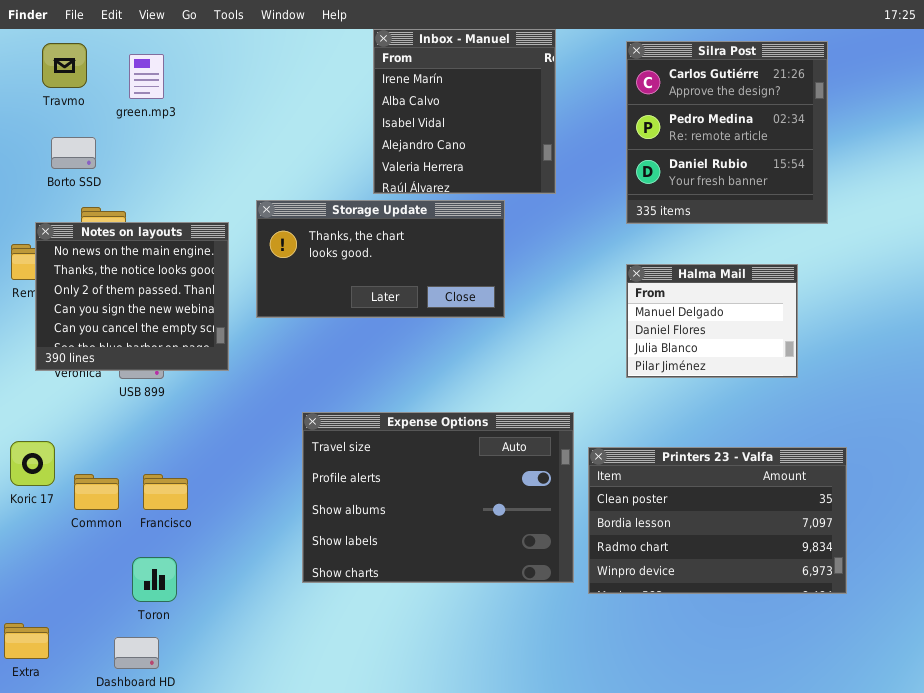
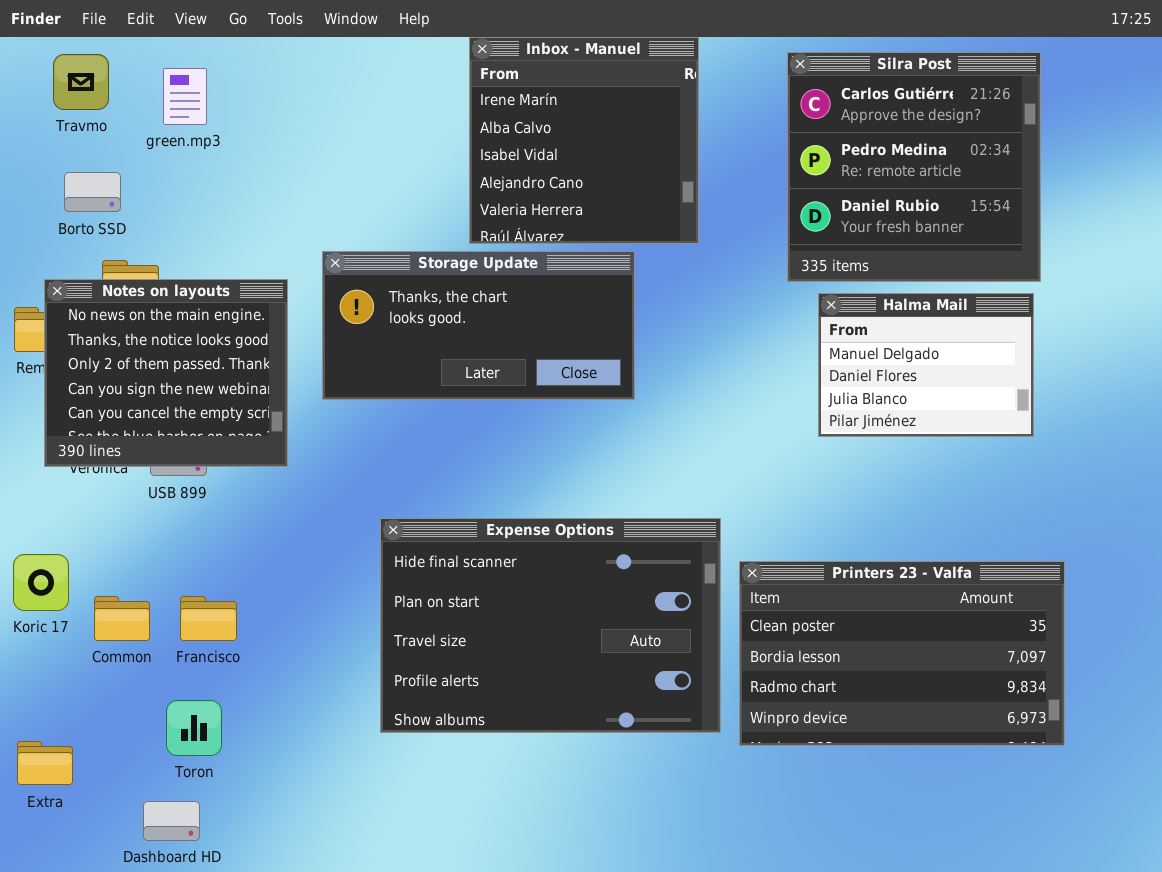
Halma Mail: [626,264,798,378] -> [818,293,1034,437], moved
Expense Options: [302,412,574,583] -> [380,518,721,733], scrolled up 2 rows
Extra: [4,623,49,659] -> [17,741,73,785], moved

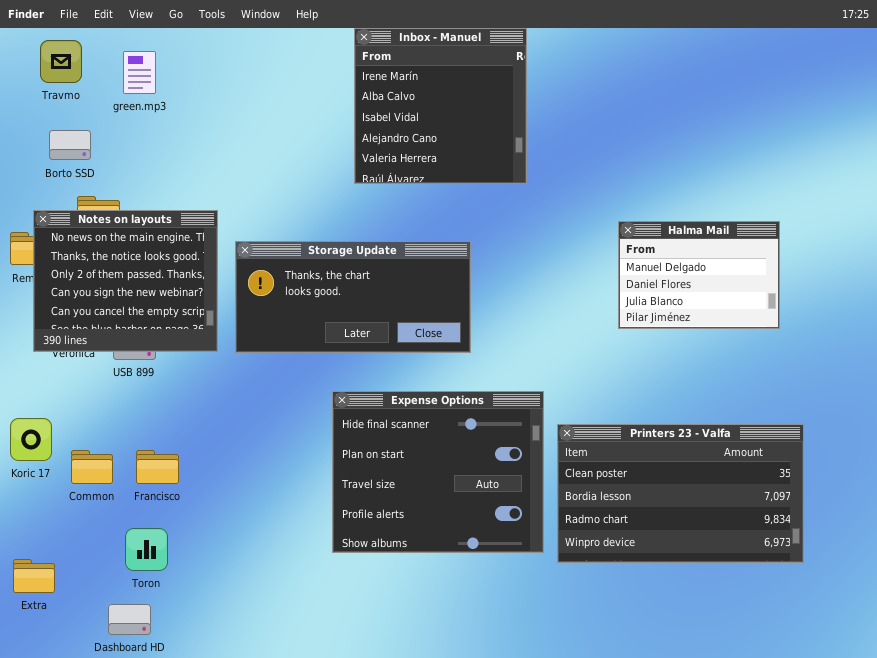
Silra Post: [787,52,1041,282] -> none, closed
Storage Update: [322,251,635,400] -> [235,241,471,353], moved
Expense Options: [380,518,721,733] -> [332,391,544,553], resized

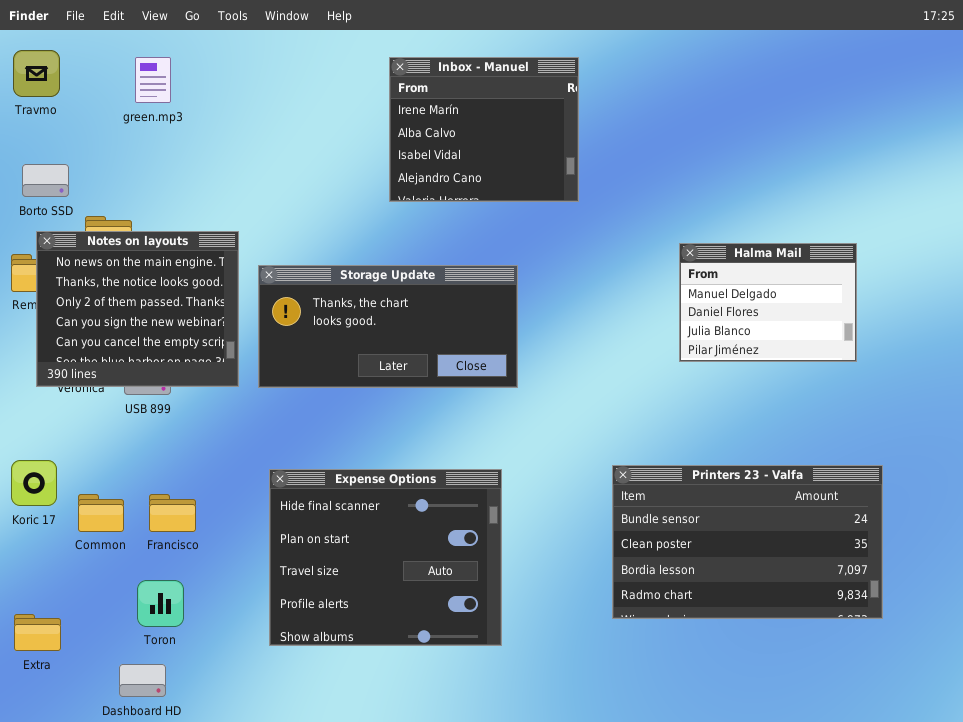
Inbox - Manuel: [354,28,527,184] -> [389,57,579,202], resized
Travmo: [40,40,82,83] -> [13,50,60,97], moved
Borto SSD: [49,130,91,160] -> [22,164,69,197], moved
Expense Options: [332,391,544,553] -> [269,469,502,646], moved
Printers 23 - Valfa: [557,424,804,563] -> [612,465,883,619], scrolled up 1 row

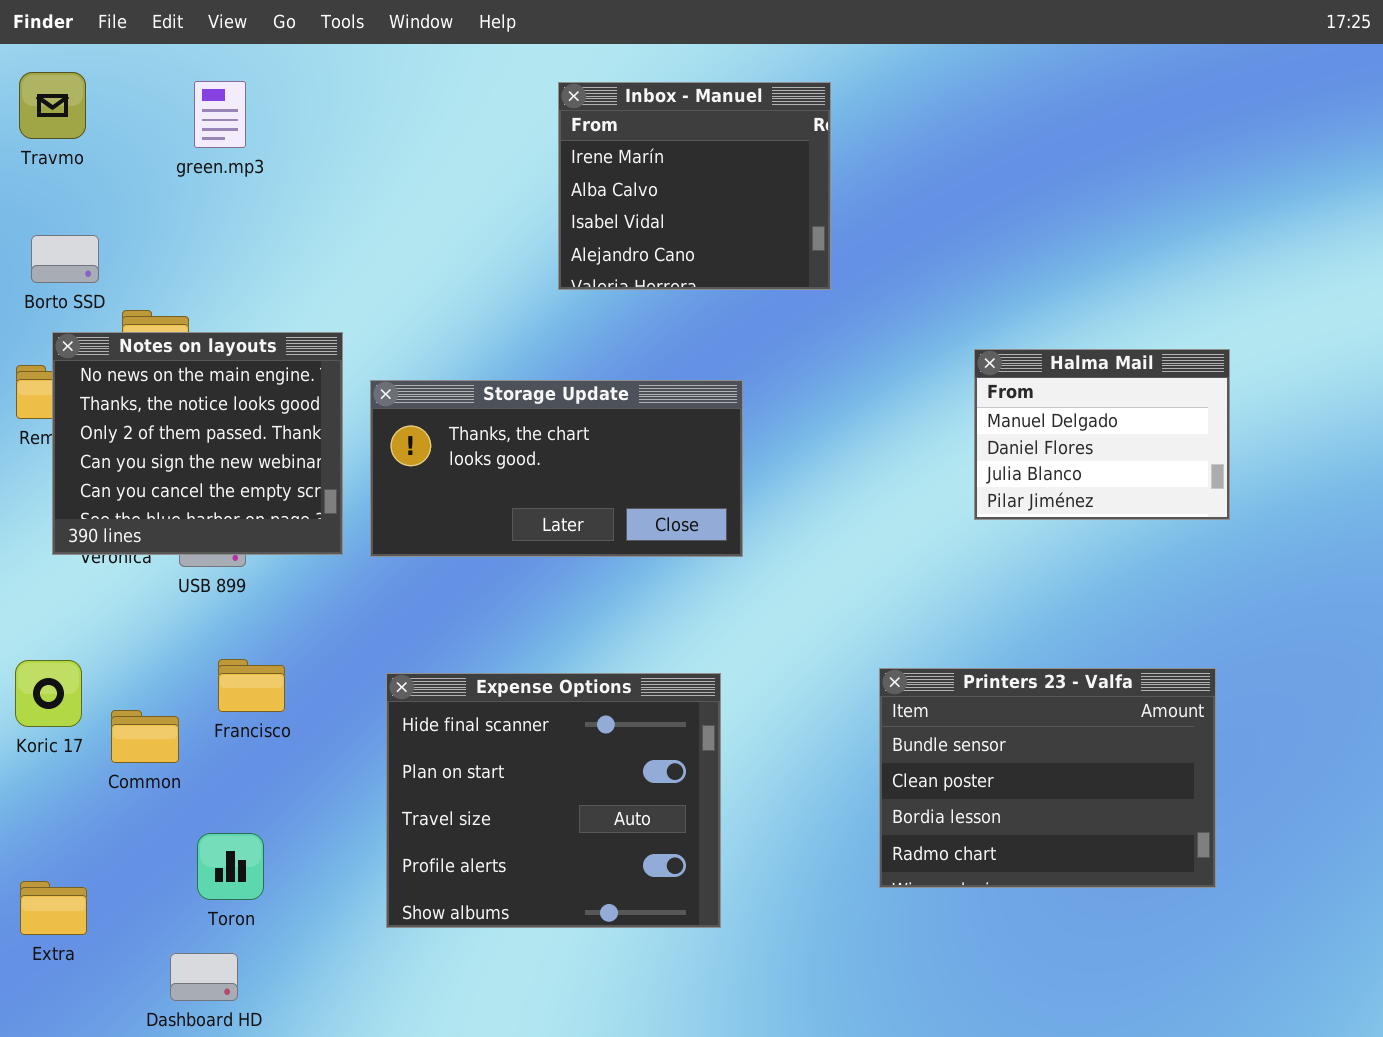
Printers 23 - Valfa: [612,465,883,619] -> [879,668,1216,888], resized
Francisco: [149,494,196,532] -> [218,659,285,712], moved

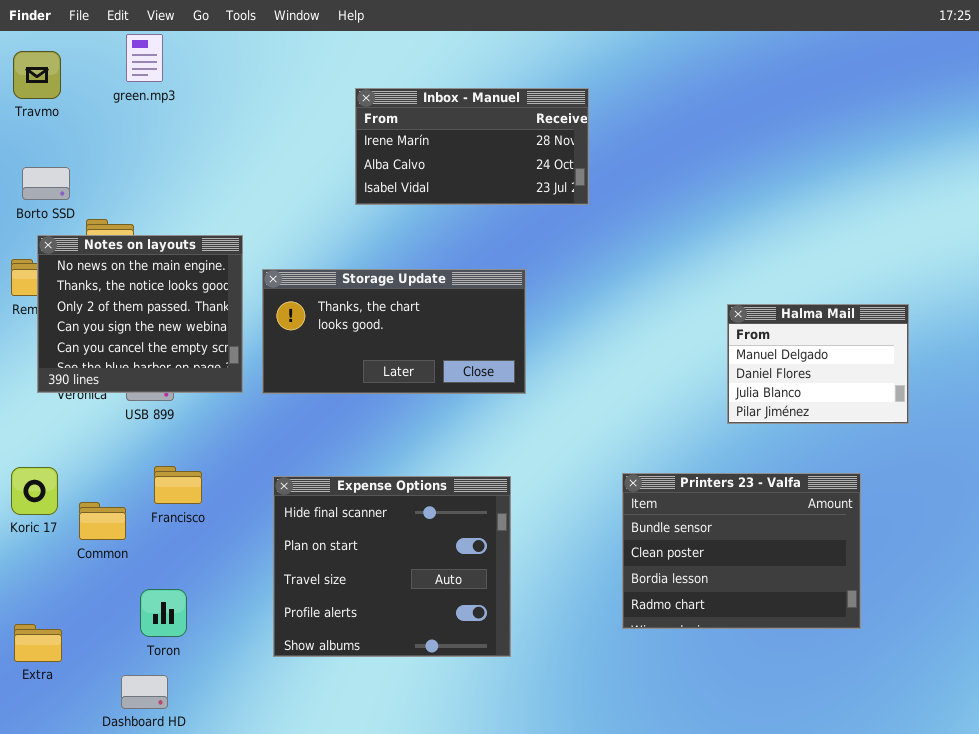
green.mp3: [194,81,246,148] -> [126,34,163,82], moved
Inbox - Manuel: [558,82,831,290] -> [355,88,589,205], resized
Halma Mail: [974,349,1230,520] -> [727,304,909,424], moved

